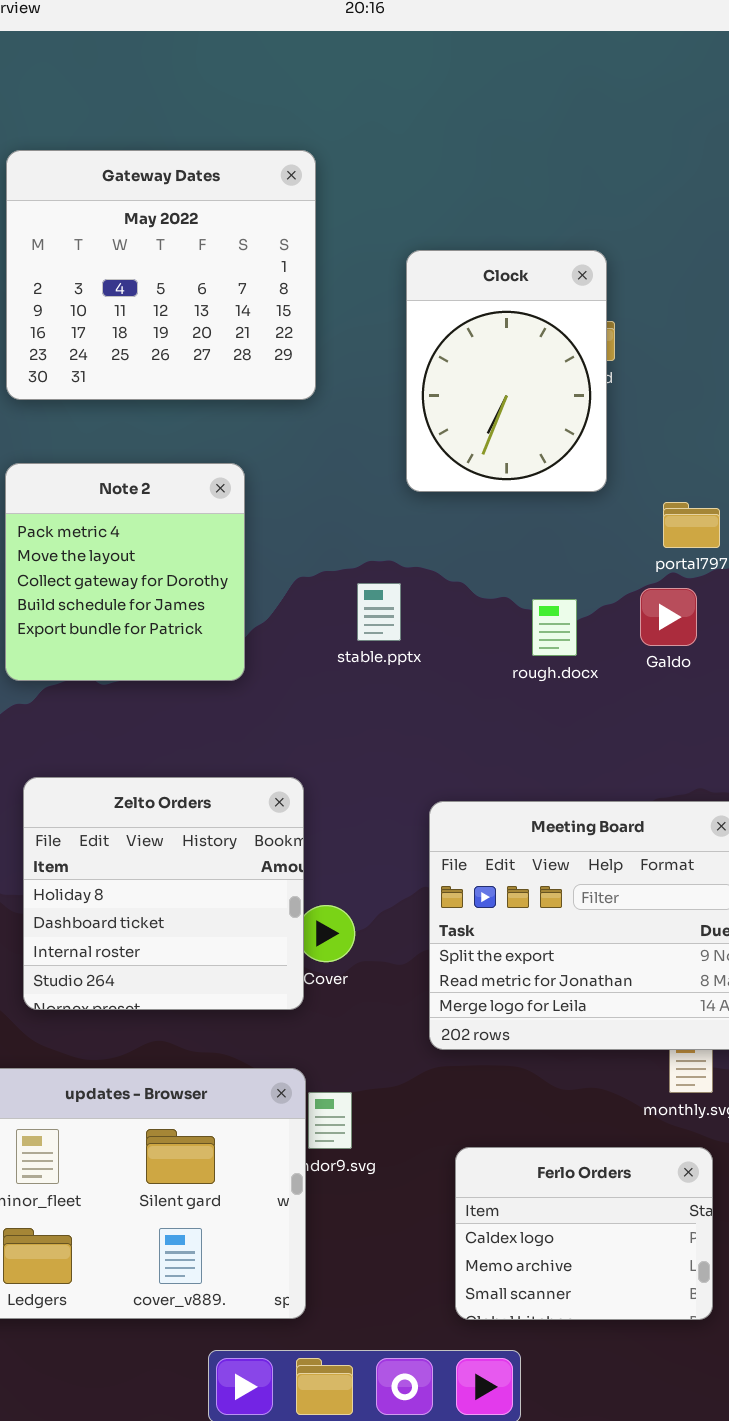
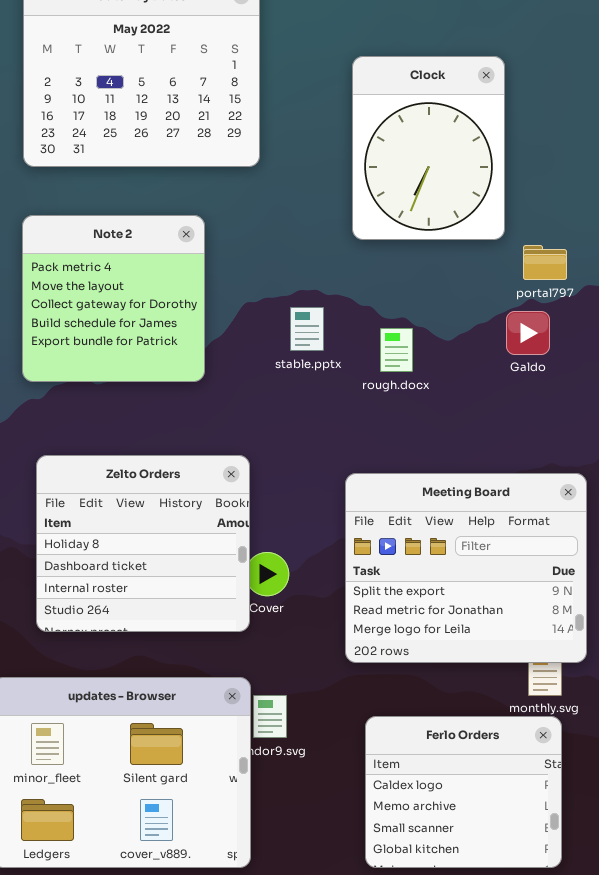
Clock: [406,250,607,492] -> [352,56,505,240], moved
rough.docx: [532,599,577,656] -> [380,328,413,372], moved
Ferlo Orders: [455,1147,713,1320] -> [365,716,562,868], resized

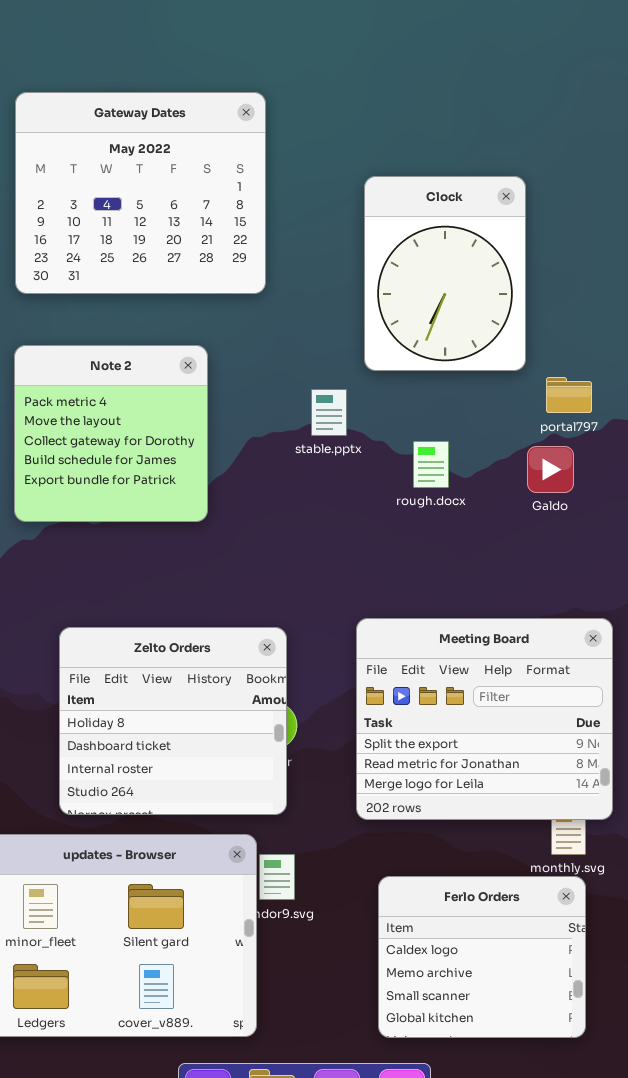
stable.pptx: [290,307,324,351] -> [311,389,347,436], moved
rough.docx: [380,328,413,372] -> [413,441,449,488], moved
Zelto Orders: [36,455,250,632] -> [59,627,287,815], moved

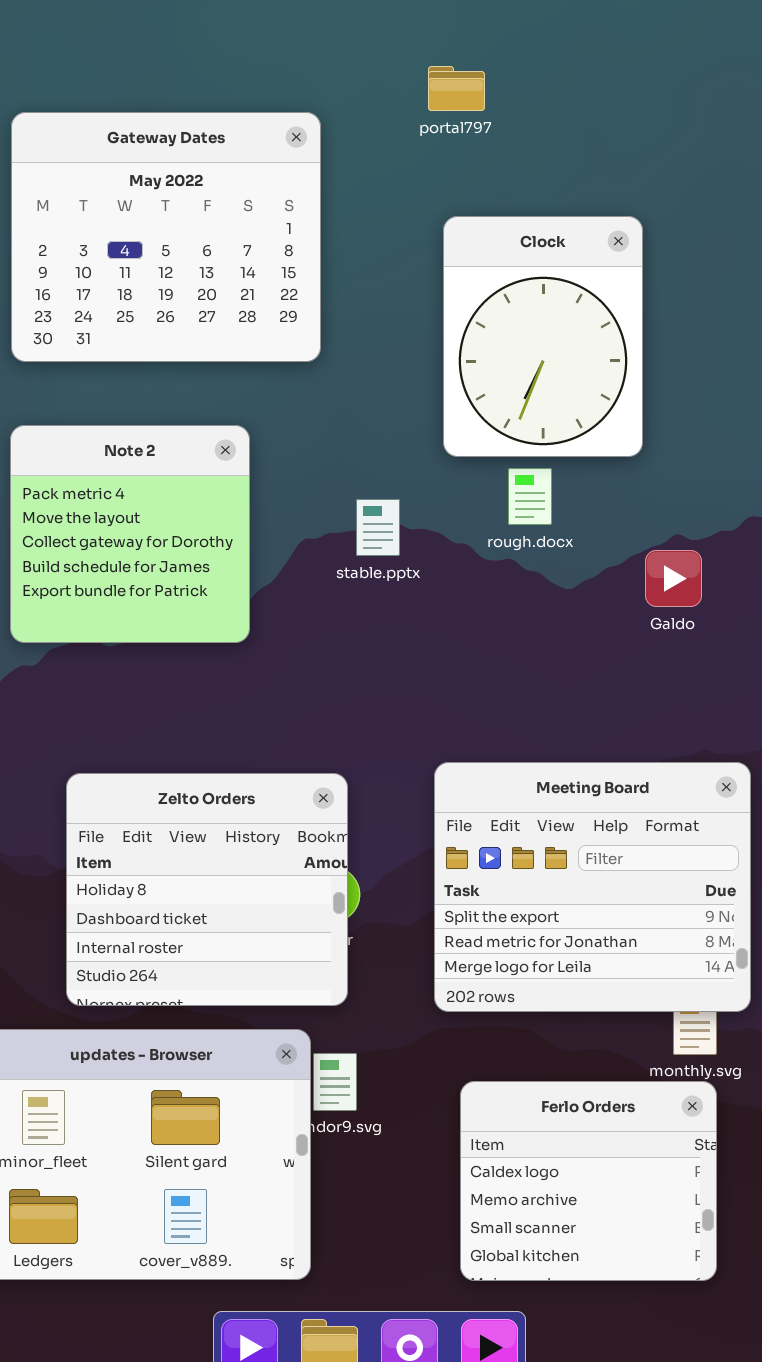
portal797: [546,377,592,413] -> [428,66,485,111], moved
stable.pptx: [311,389,347,436] -> [356,499,400,556], moved
rough.docx: [413,441,449,488] -> [508,468,552,525], moved

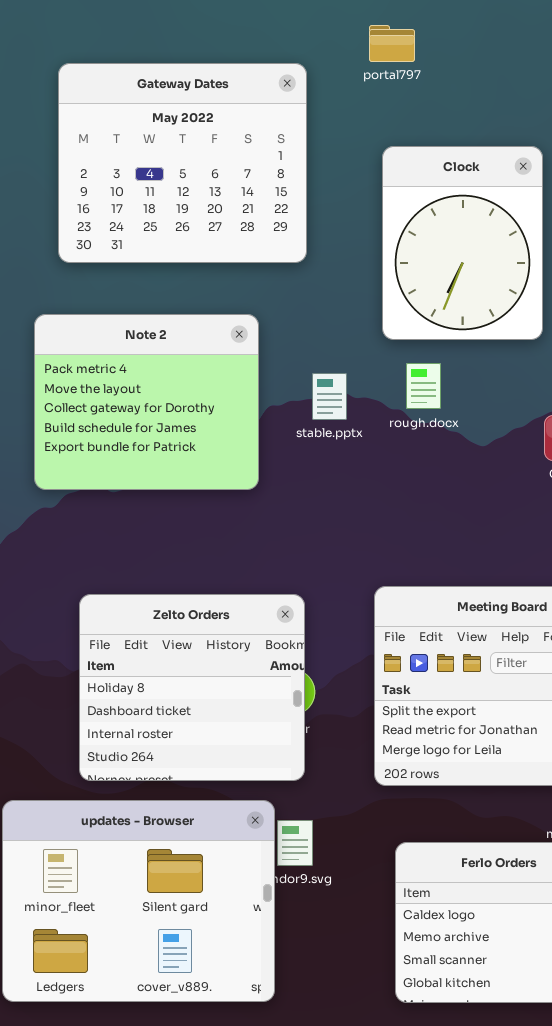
Gateway Dates: [11,112,321,362] -> [58,63,307,263], moved
Note 2: [10,425,250,643] -> [34,314,259,490], resized
rough.docx: [508,468,552,525] -> [406,363,441,409], moved

